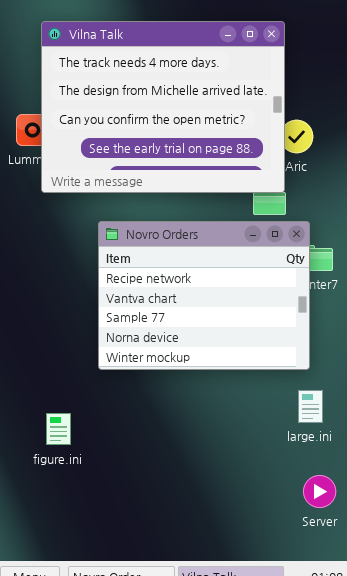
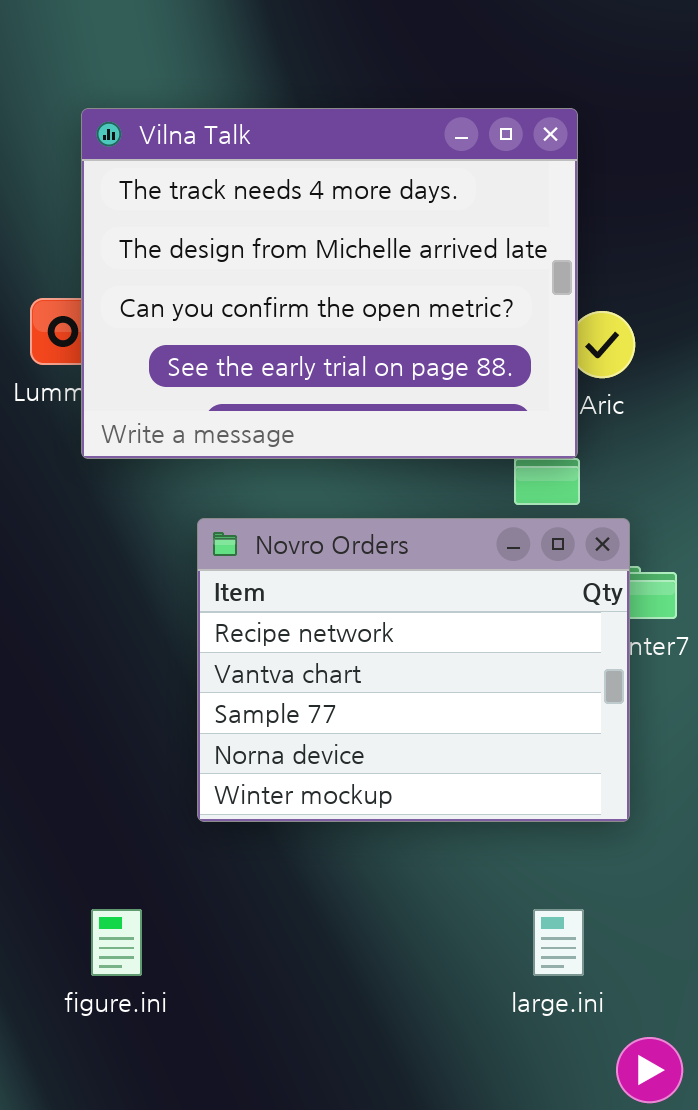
large.ini: [298,390,323,423] -> [533,909,584,976], moved

